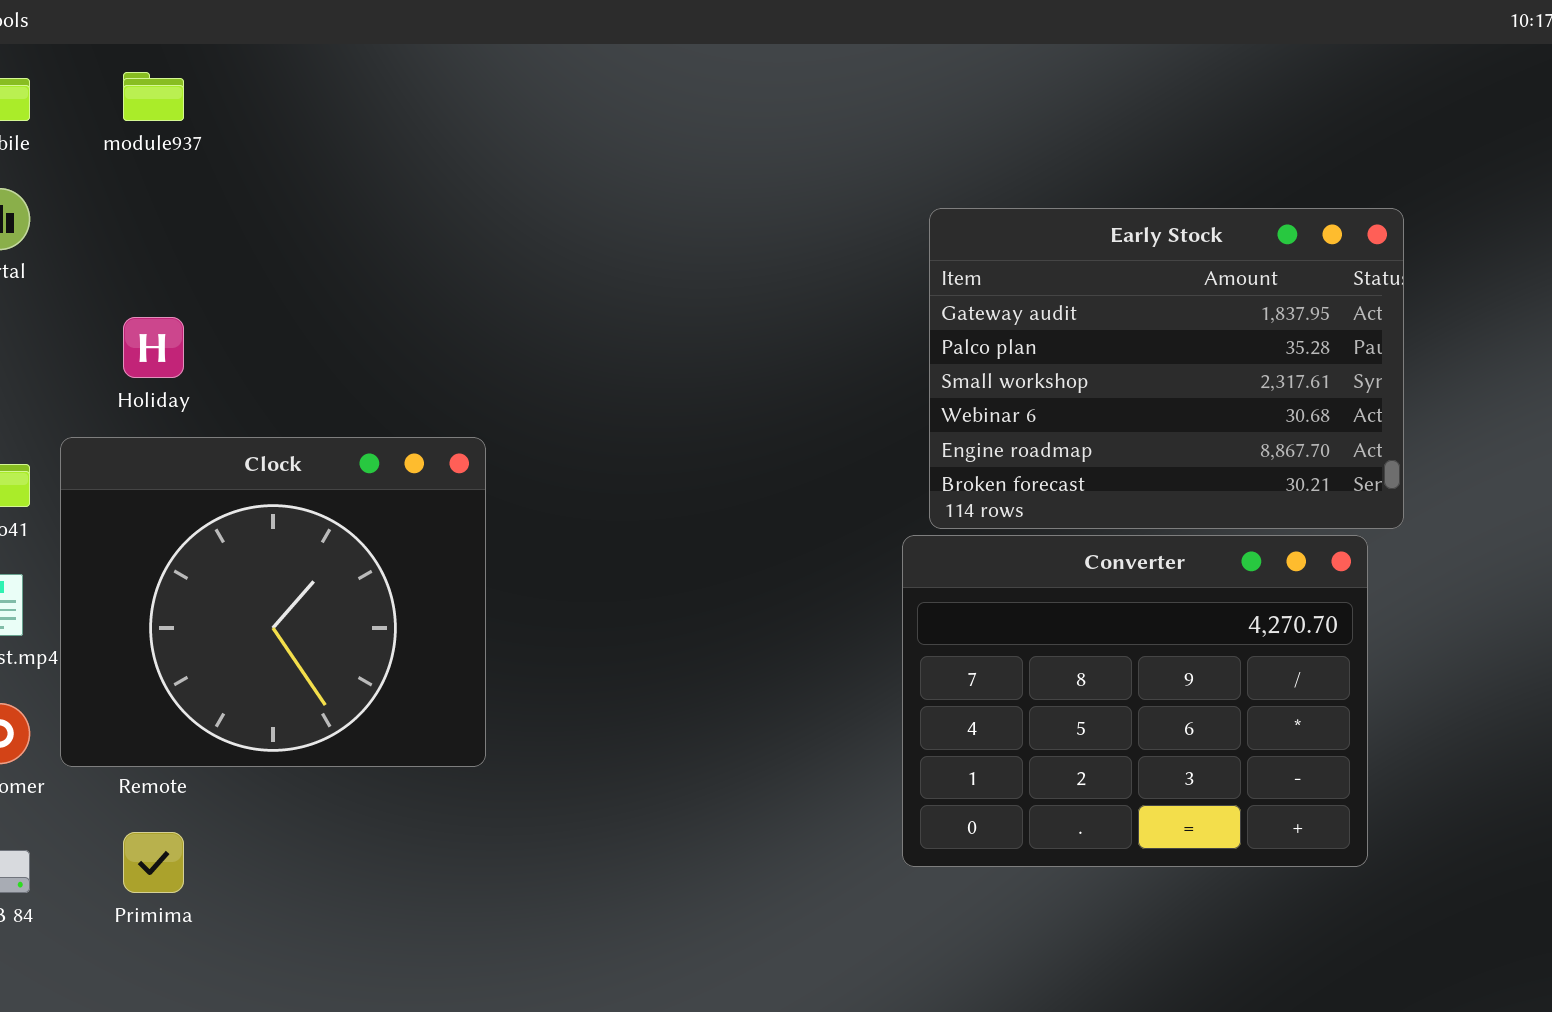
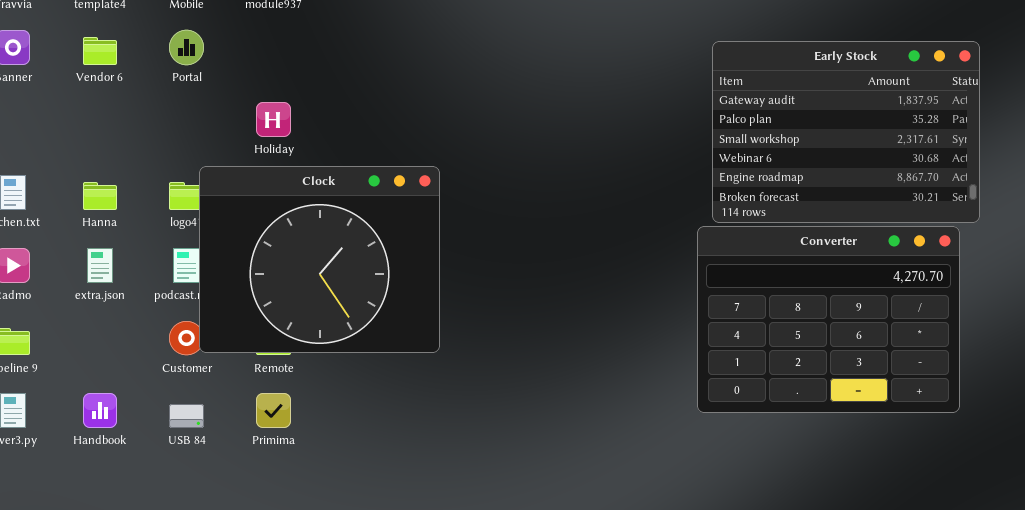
Clock: [60,437,486,767] -> [199,166,440,353], moved

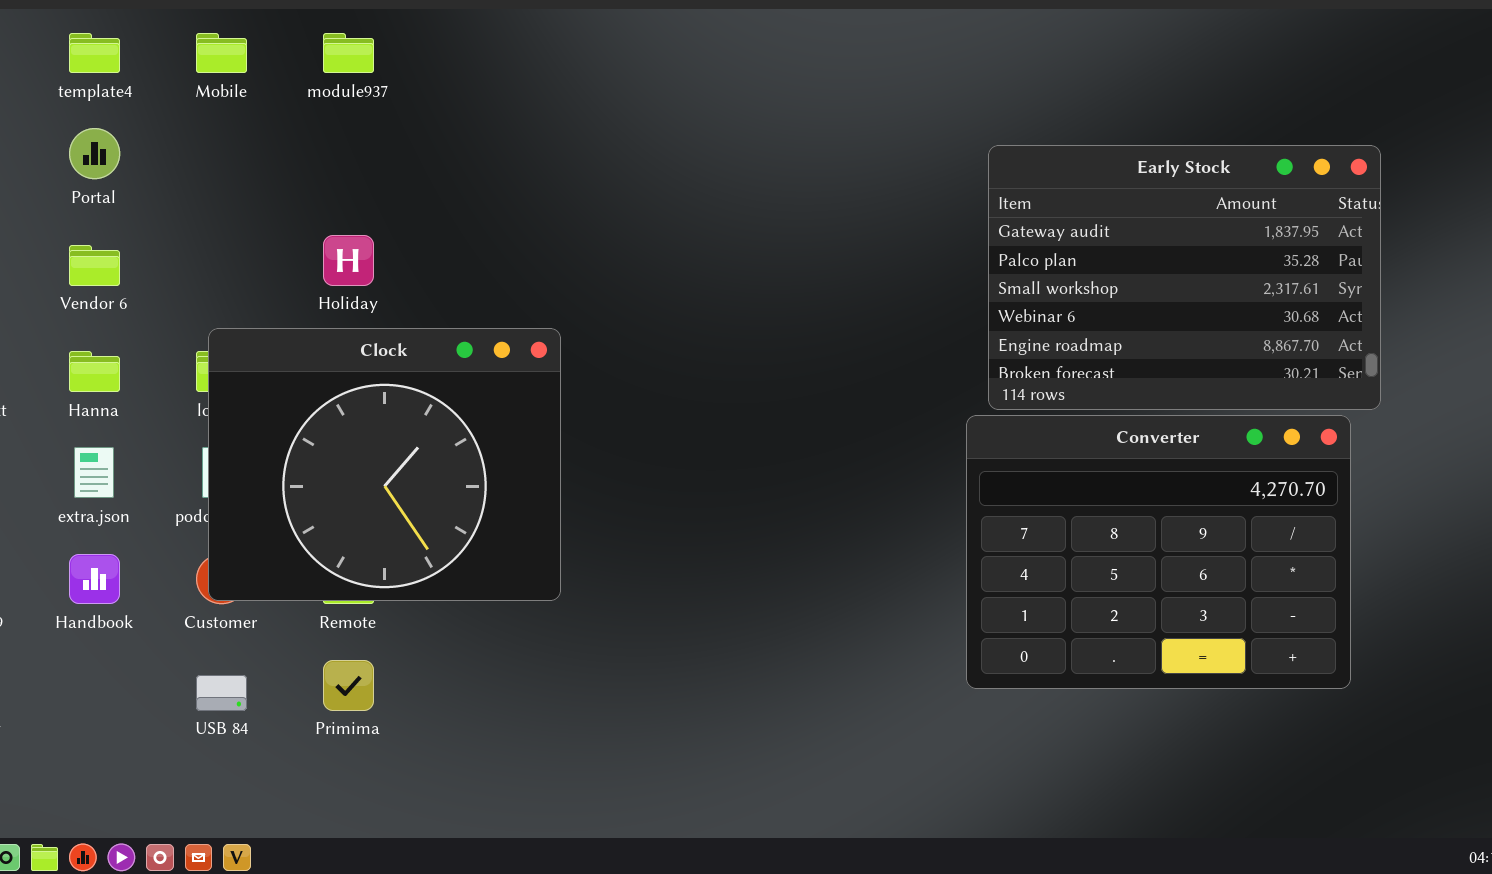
Portal: [169,30,204,65] -> [69,128,120,179], moved
Vendor 6: [83,37,117,65] -> [69,245,120,286], moved
Clock: [199,166,440,353] -> [208,328,561,601], moved
Handbook: [83,393,117,428] -> [69,554,120,604], moved

